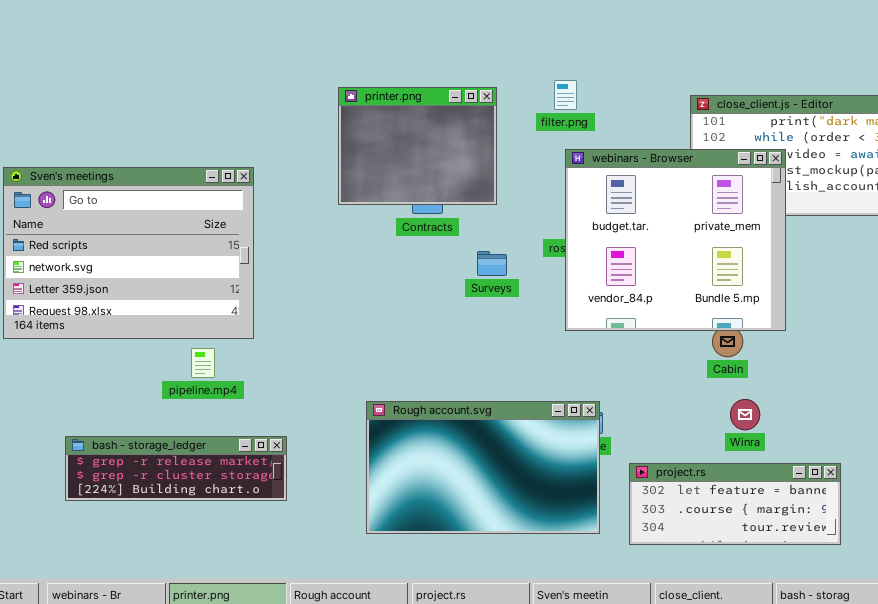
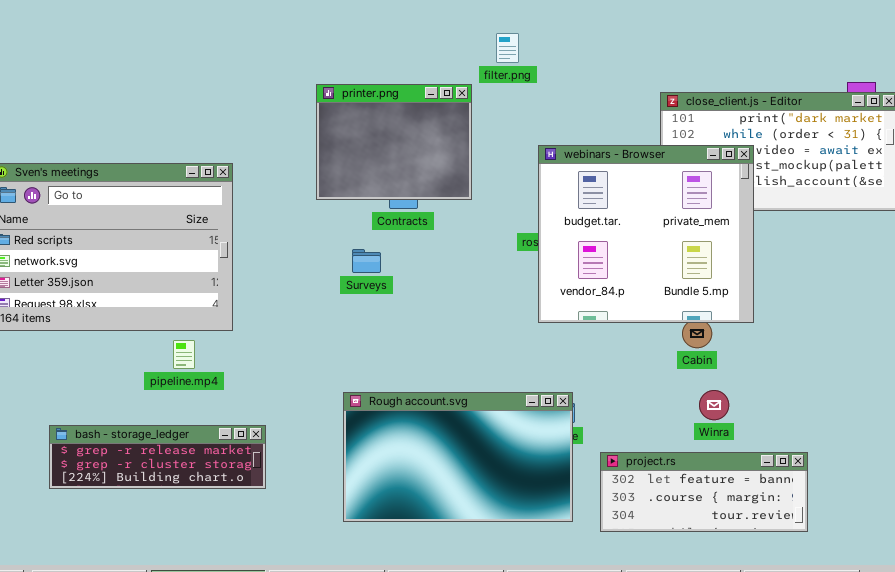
filter.png: [554,80,577,110] -> [496,33,519,63], moved
Surveys: [477,251,507,276] -> [352,249,381,273], moved

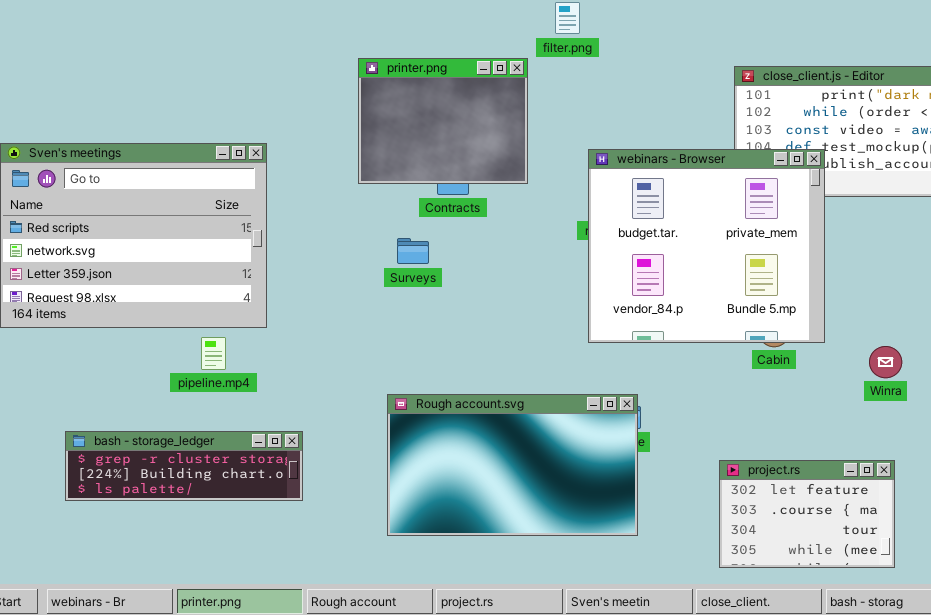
webinars - Browser: [538,145,754,323] -> [588,149,825,343], moved
Winra: [699,390,729,420] -> [869,346,902,378], moved
bash - storage_ledger: [49,425,266,489] -> [65,431,303,501], scrolled down 1 row
project.rs: [600,452,808,532] -> [719,460,895,568], resized

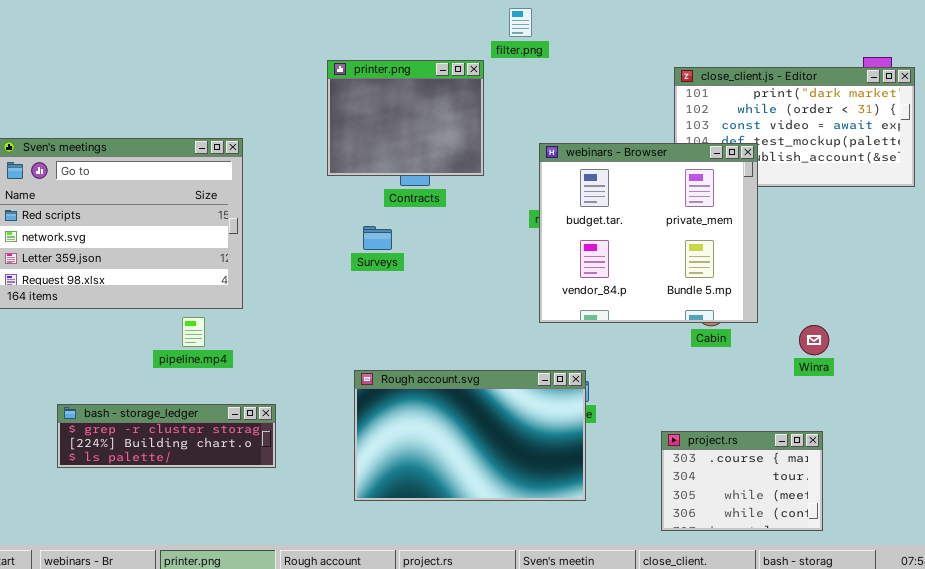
project.rs: [719,460,895,568] -> [661,431,823,531], scrolled down 1 row

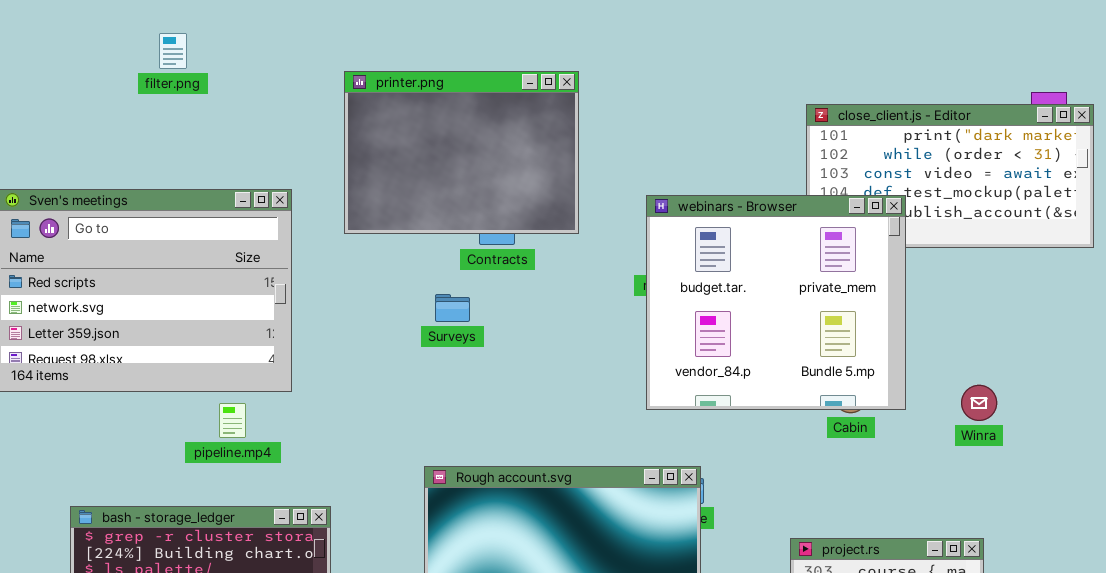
filter.png: [509,8,532,37] -> [159,33,187,69], moved
printer.png: [327,60,484,176] -> [344,71,579,234], resized
Winra: [799,325,829,355] -> [961,385,997,421], moved

